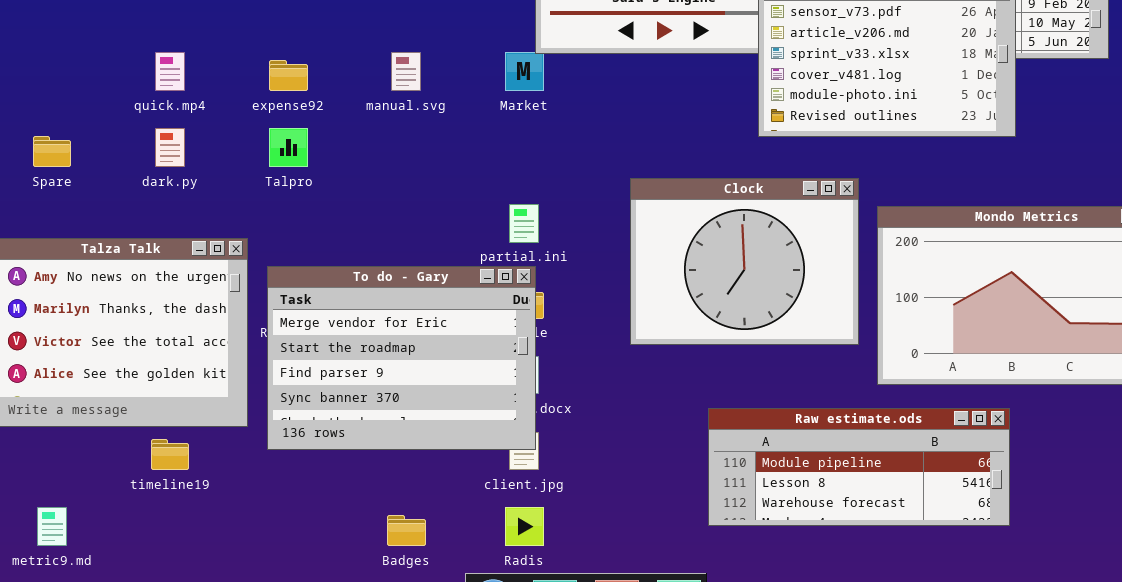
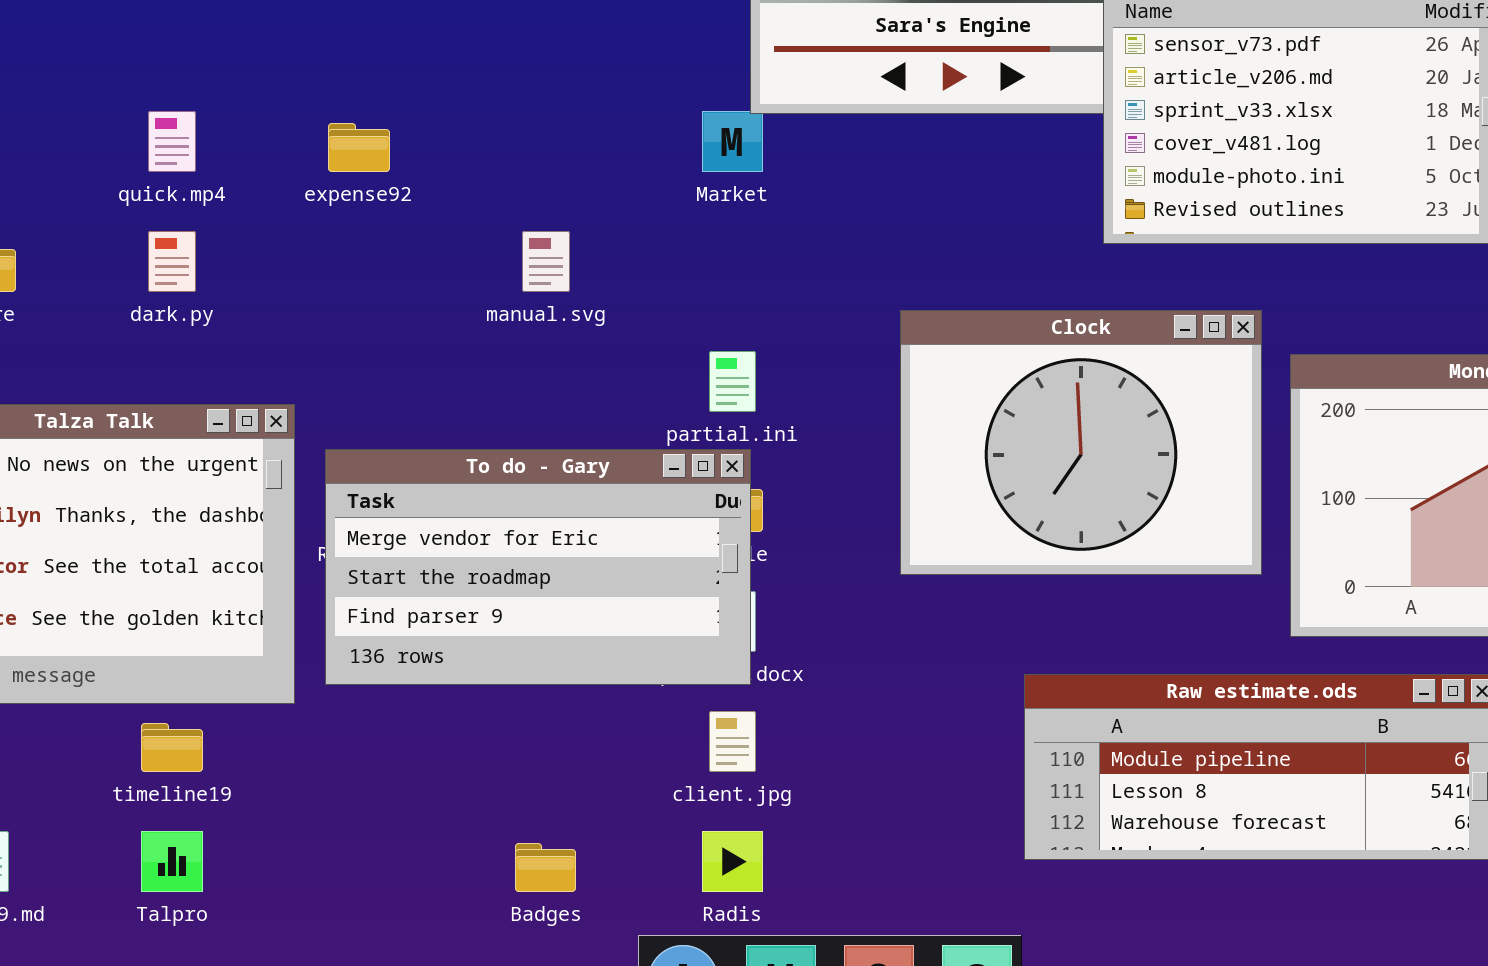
manual.svg: [391,52,421,91] -> [522,231,570,292], moved
Talpro: [269,128,308,167] -> [141,831,203,892], moved
To do - Gary: [267,266,536,450] -> [325,449,751,685], resized

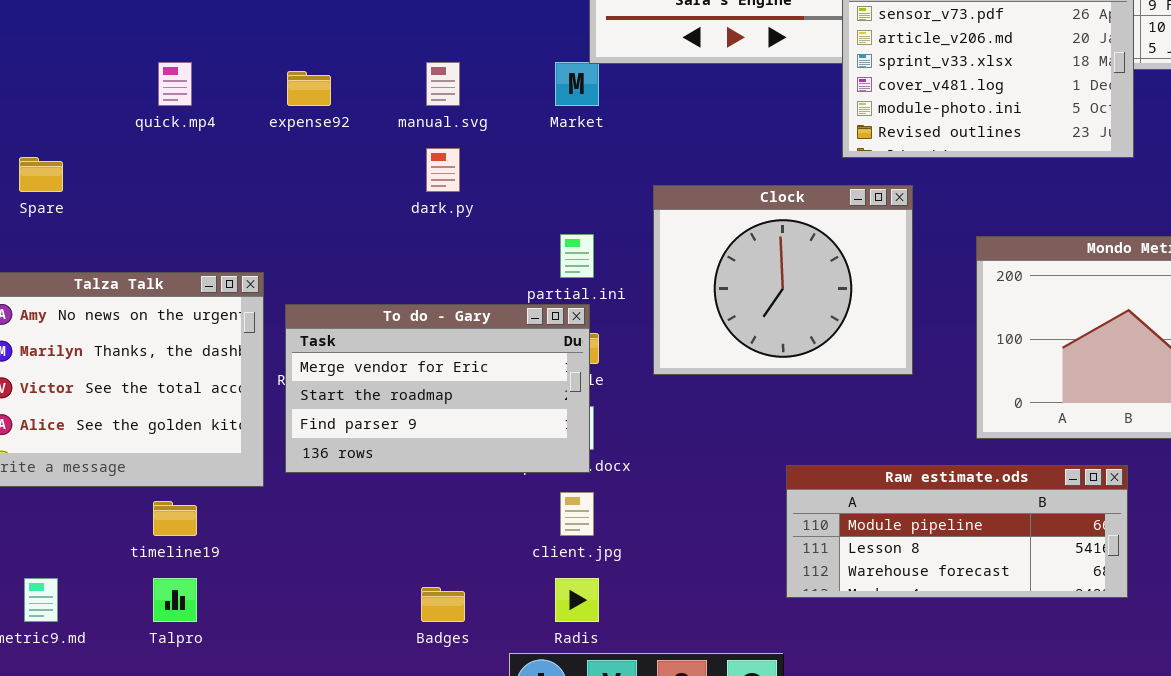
dark.py: [148,231,196,292] -> [426,148,460,192], moved
manual.svg: [522,231,570,292] -> [426,62,460,106], moved
Clock: [900,310,1262,575] -> [653,185,913,375], moved

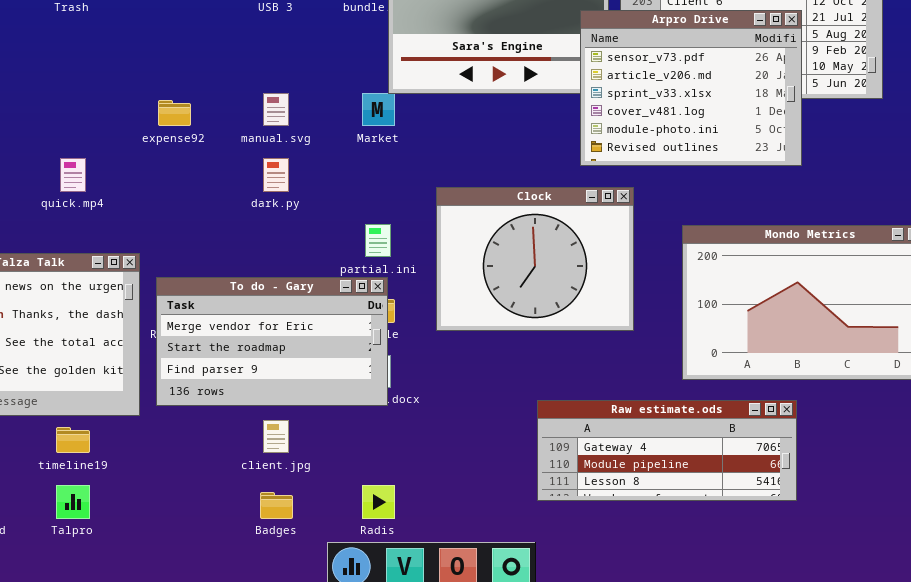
quick.mp4: [158,62,192,106] -> [60,158,86,192], moved
Raw estimate.ods: [786,465,1128,598] -> [537,400,797,501], scrolled up 1 row
client.jpg: [560,492,594,536] -> [263,420,289,453], moved

